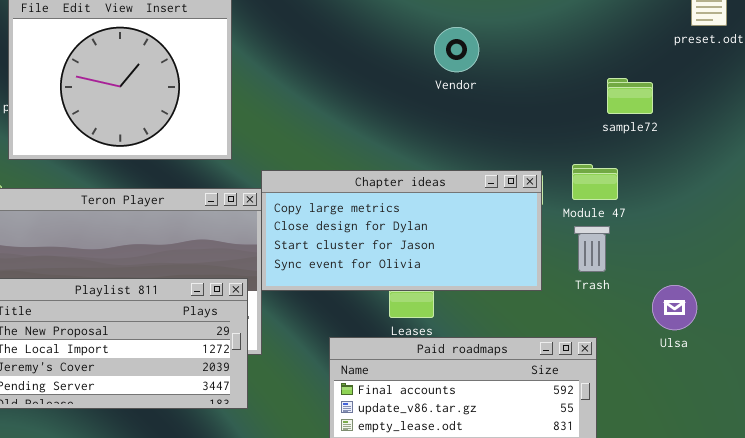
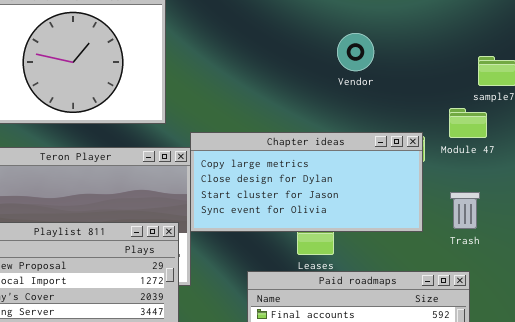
Vendor: [434,27,479,72] -> [337,33,374,71], moved
Module 47: [572,164,618,200] -> [449,108,487,138], moved
Trash: [574,226,610,272] -> [450,192,480,229], moved

